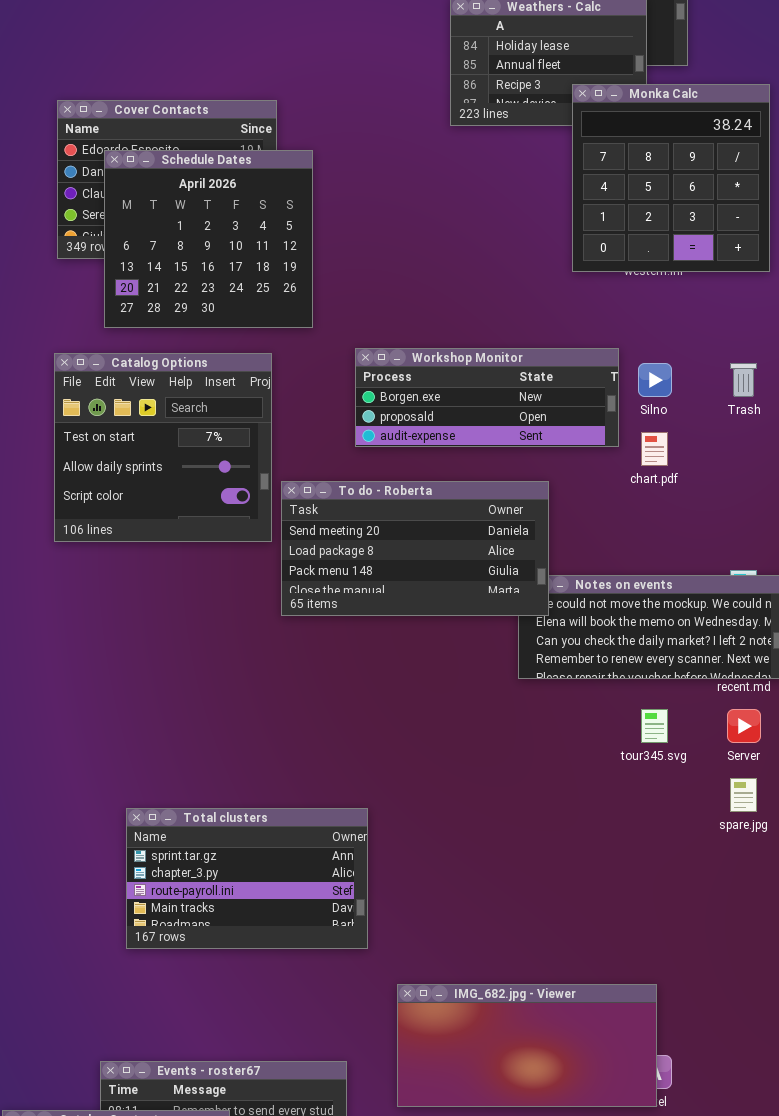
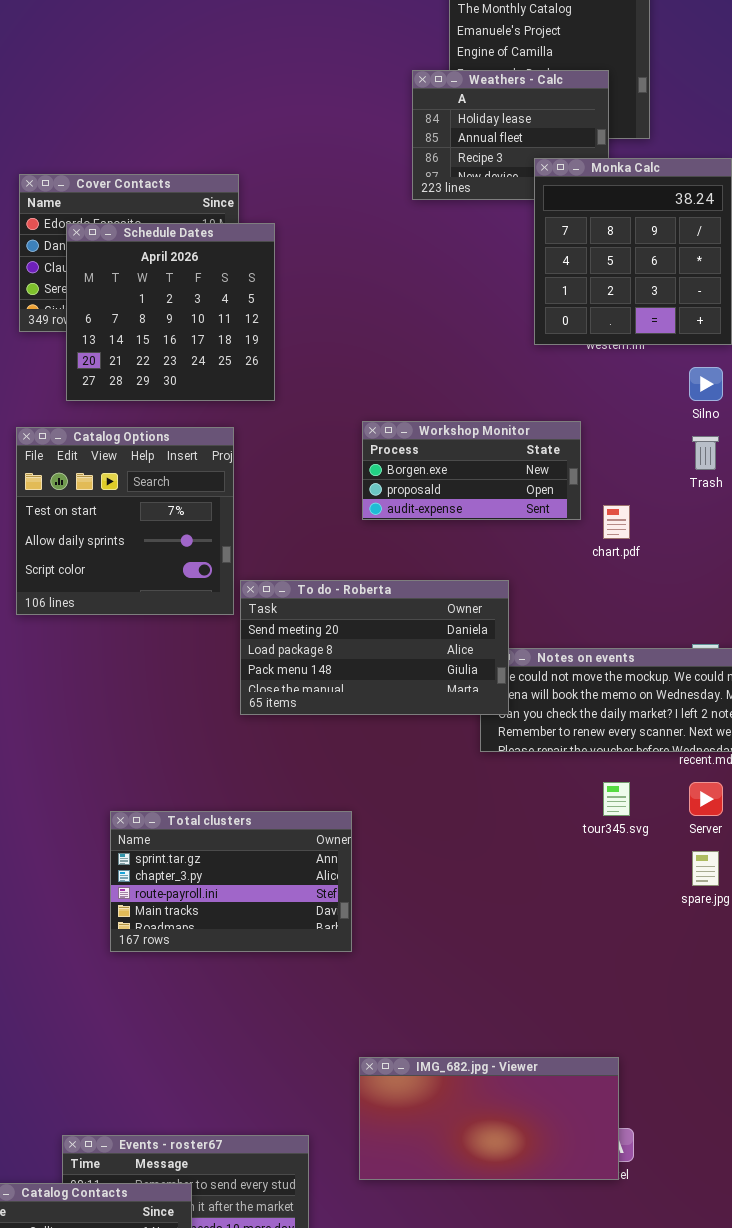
Workshop Monitor: [355,348,619,447] -> [362,421,581,520], resized
Silno: [638,363,672,397] -> [689,367,723,401], moved
To do - Roberta: [281,481,549,616] -> [240,580,509,715], moved
Total clusters: [126,808,368,949] -> [110,811,352,952], moved

